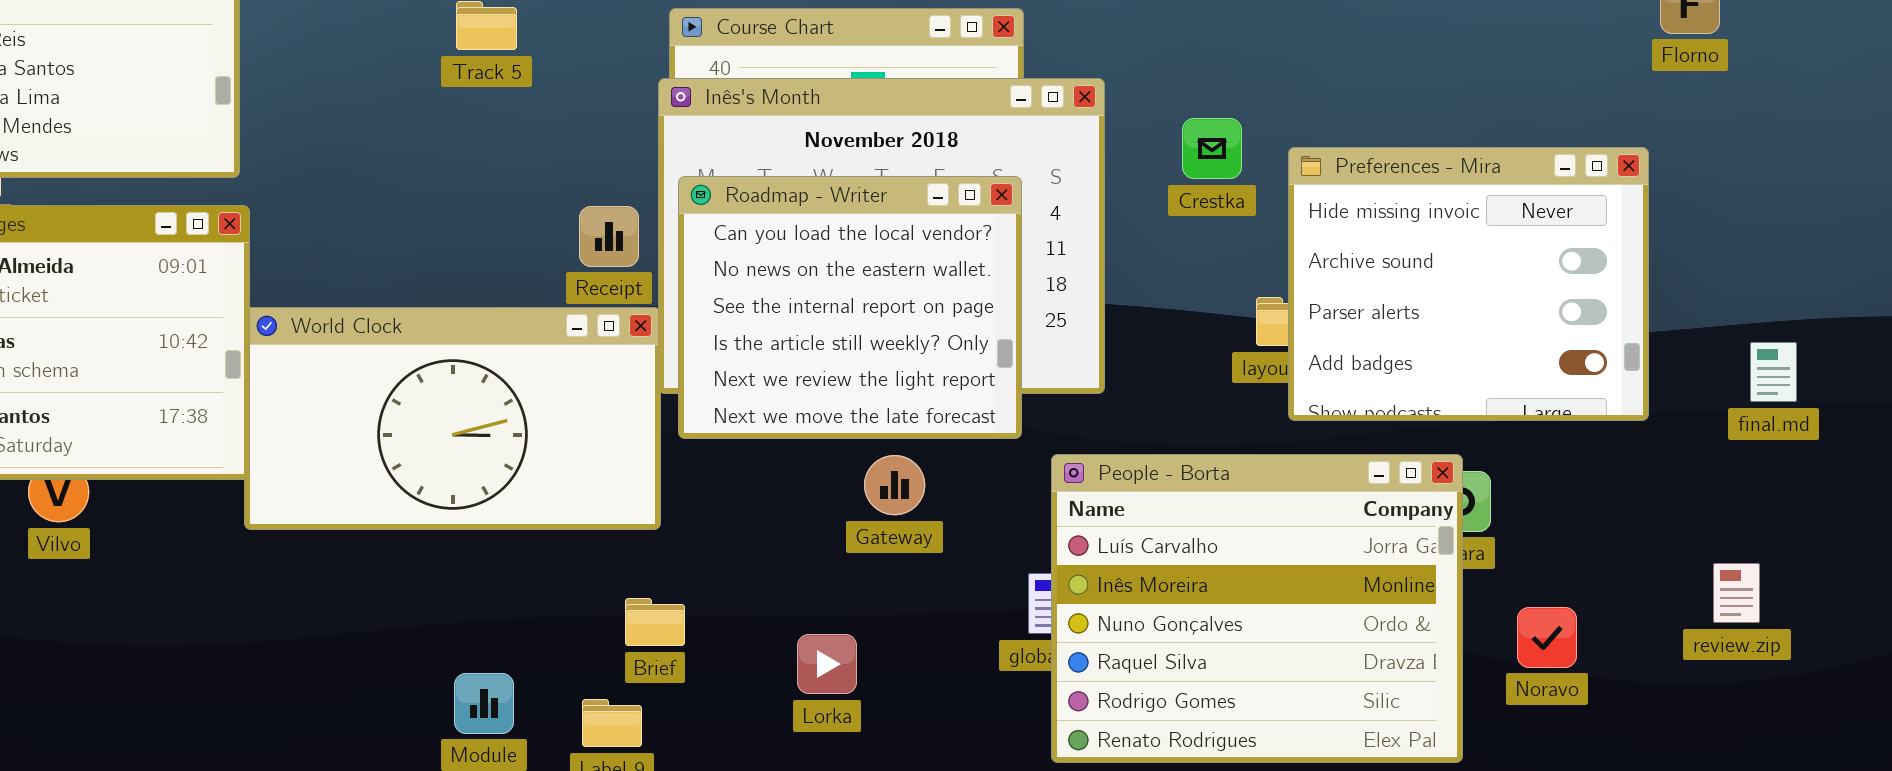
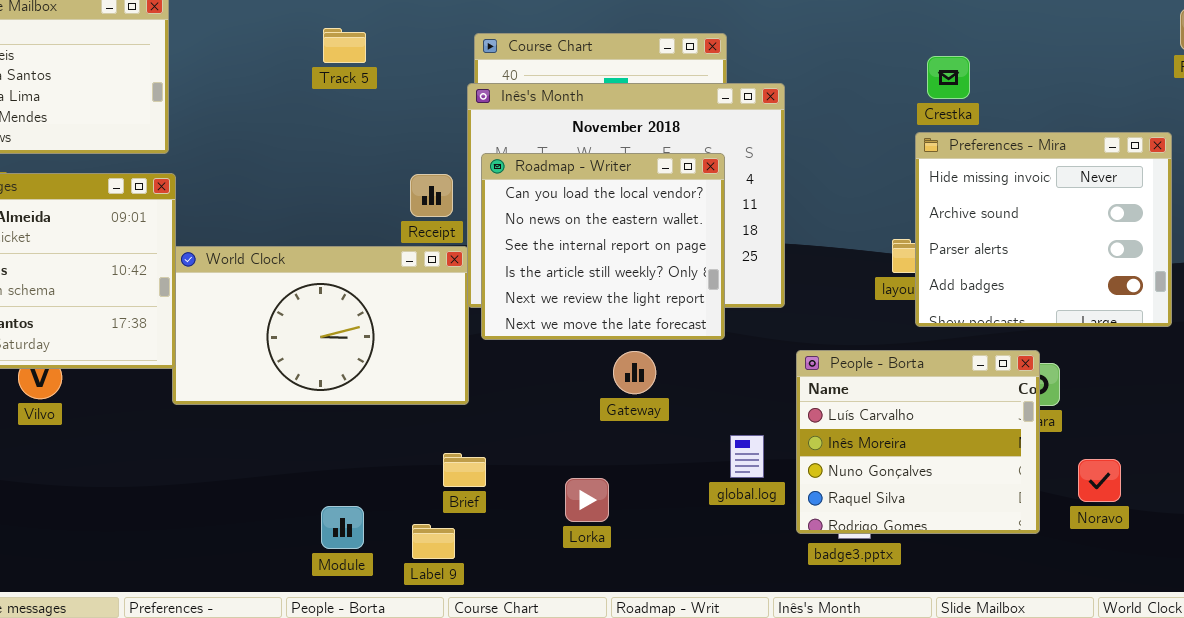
Crestka: [1182,118,1242,179] -> [927,56,970,99], moved
People - Borta: [1051,454,1463,763] -> [796,350,1040,534], resized

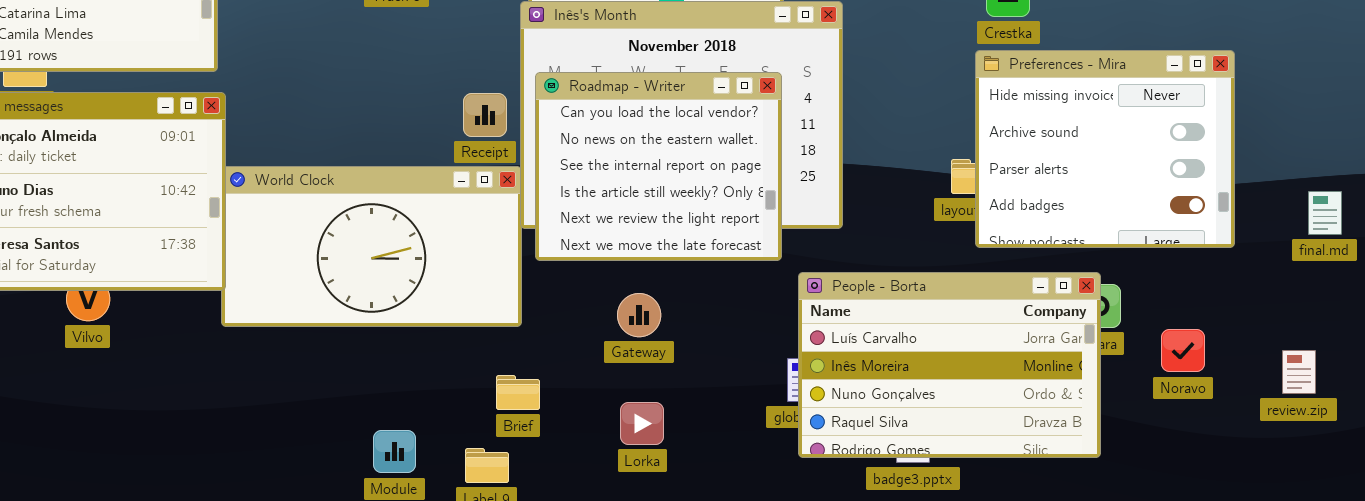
People - Borta: [796,350,1040,534] -> [798,272,1101,458], resized
Gateway: [613,351,656,394] -> [617,293,661,337], moved
Noravo: [1078,459,1121,502] -> [1161,329,1205,372], moved

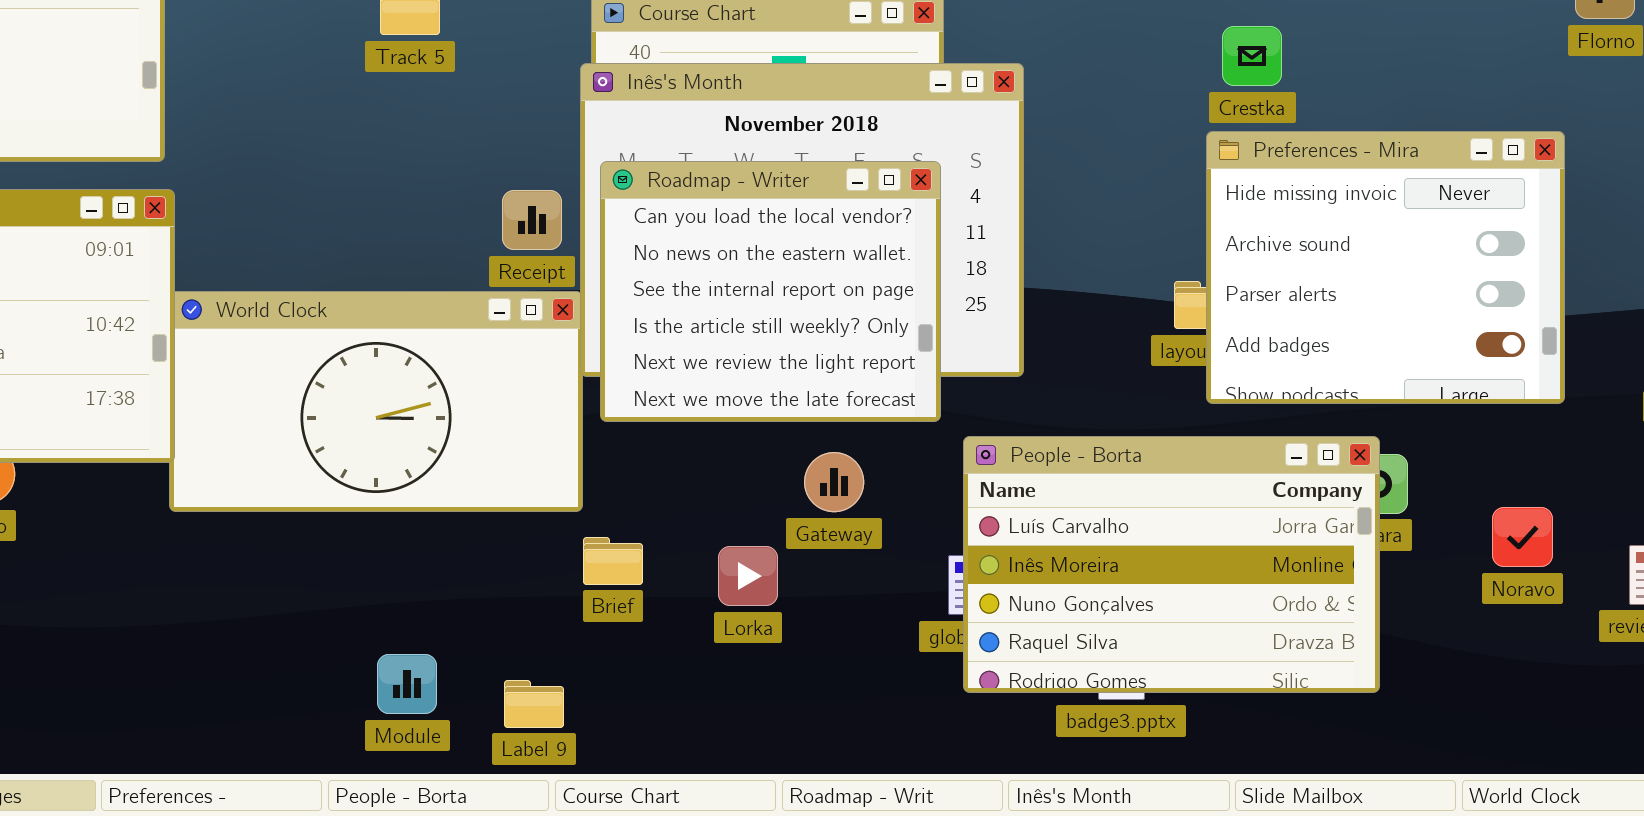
Gateway: [617,293,661,337] -> [804,452,864,512], moved
Noravo: [1161,329,1205,372] -> [1492,507,1553,567], moved
Brief: [496,375,540,410] -> [583,537,643,585], moved
Lorka: [620,402,664,445] -> [718,546,778,606], moved

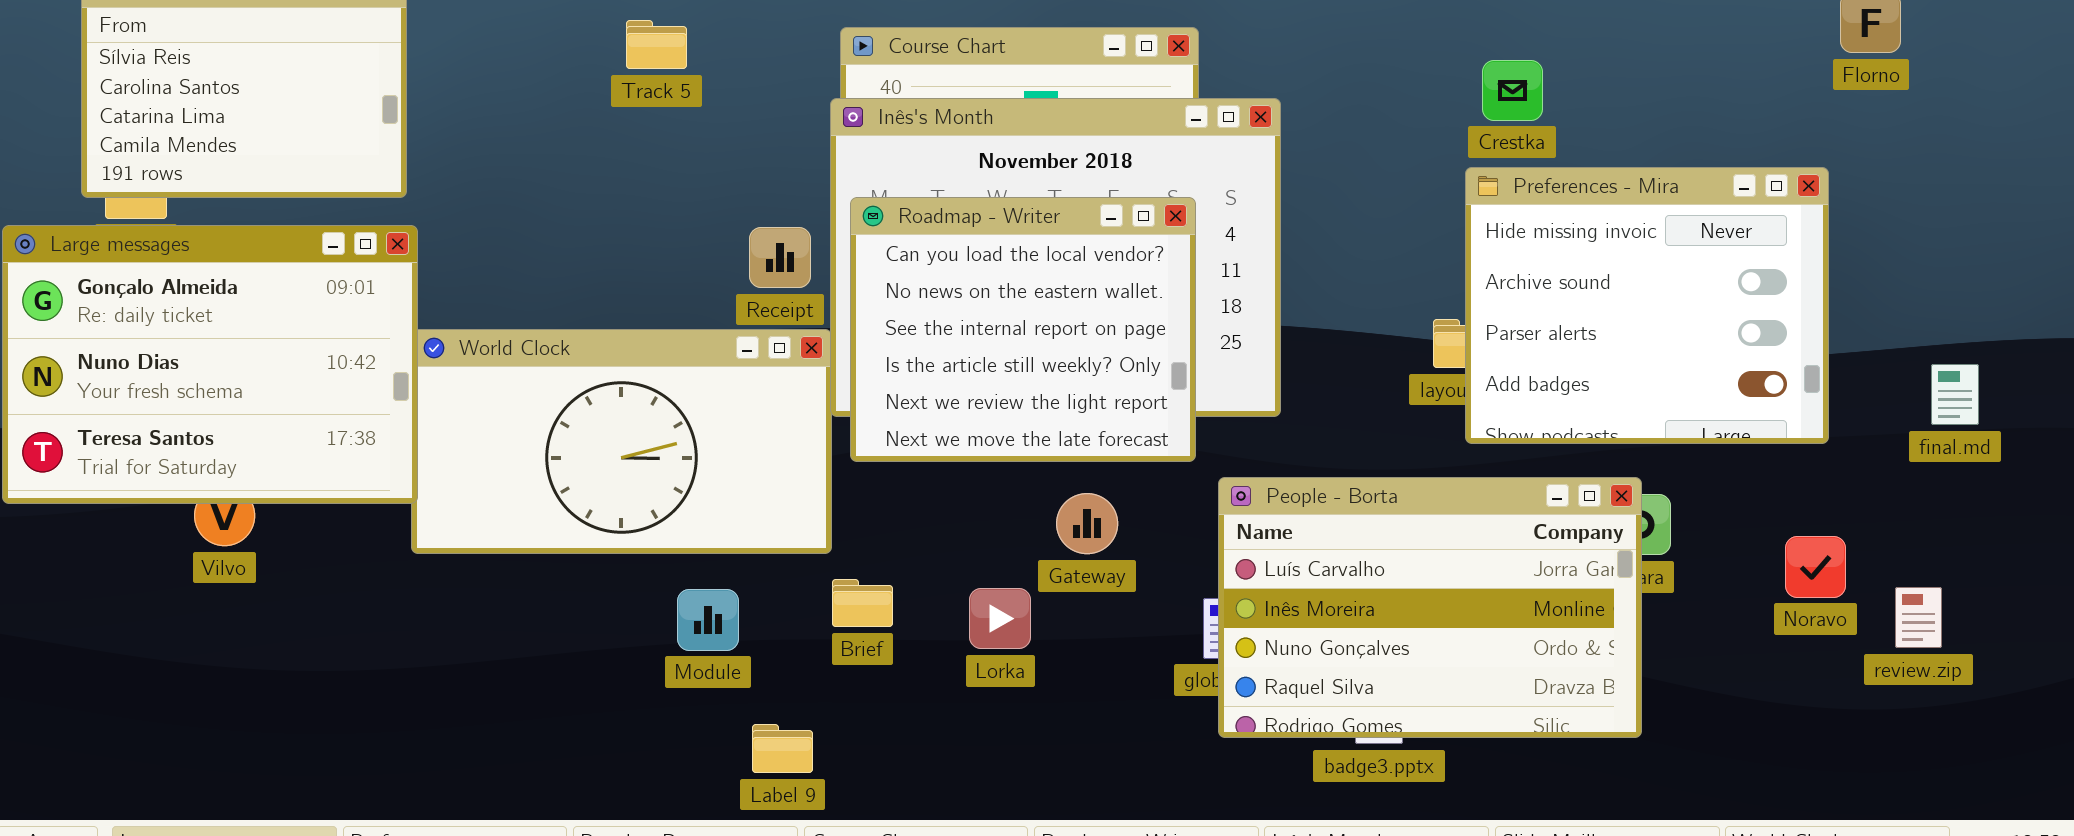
Noravo: [1492,507,1553,567] -> [1785,536,1846,598], moved
Module: [377,654,437,714] -> [677,589,739,651], moved

